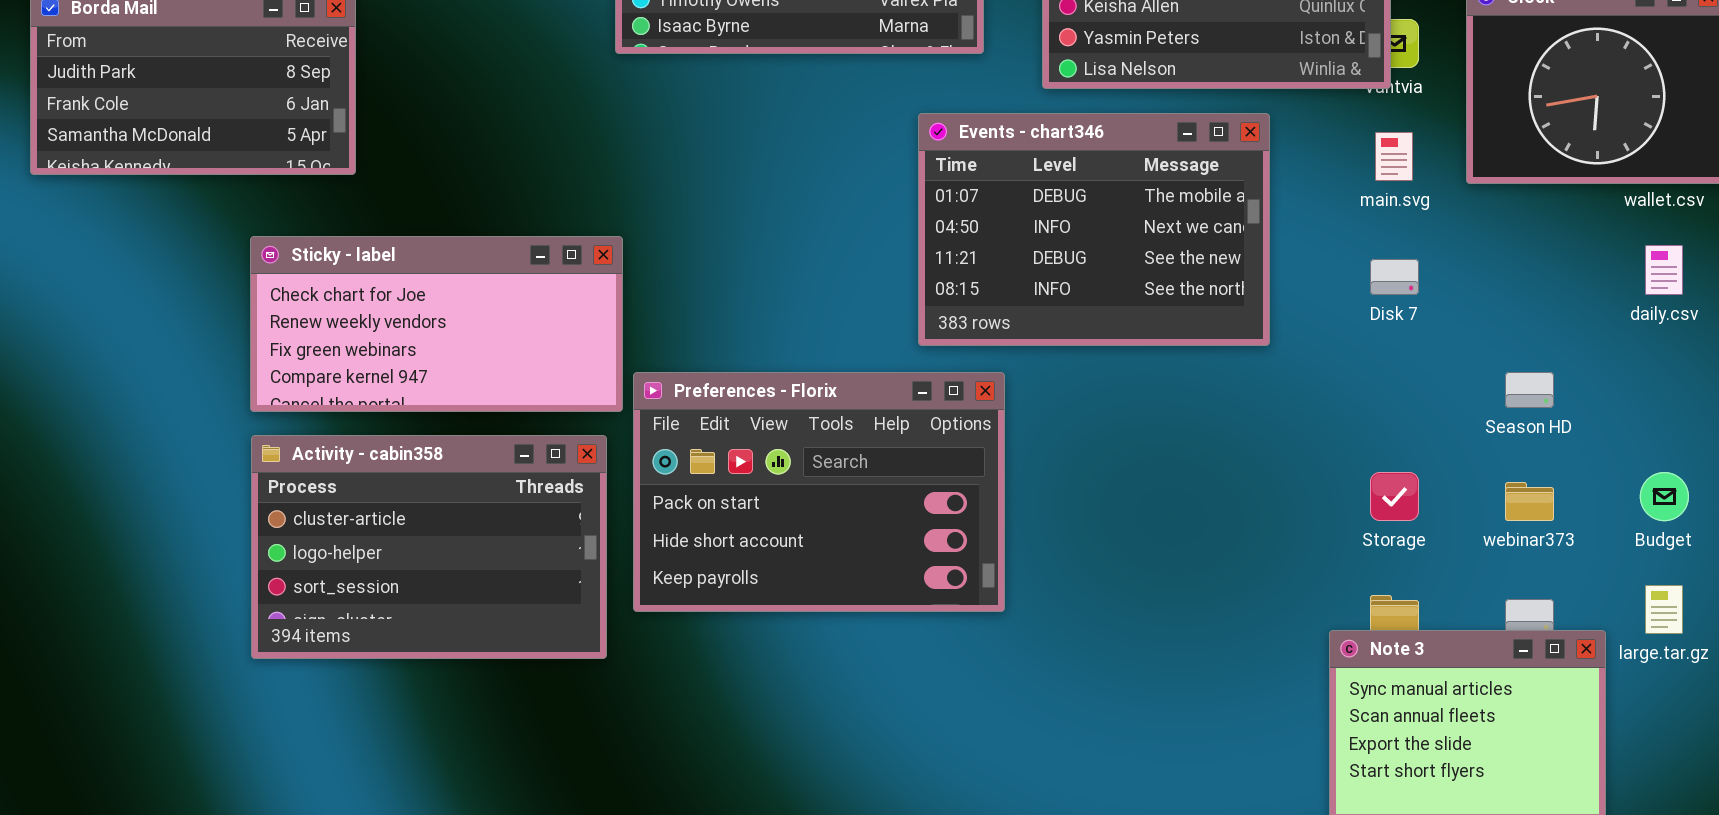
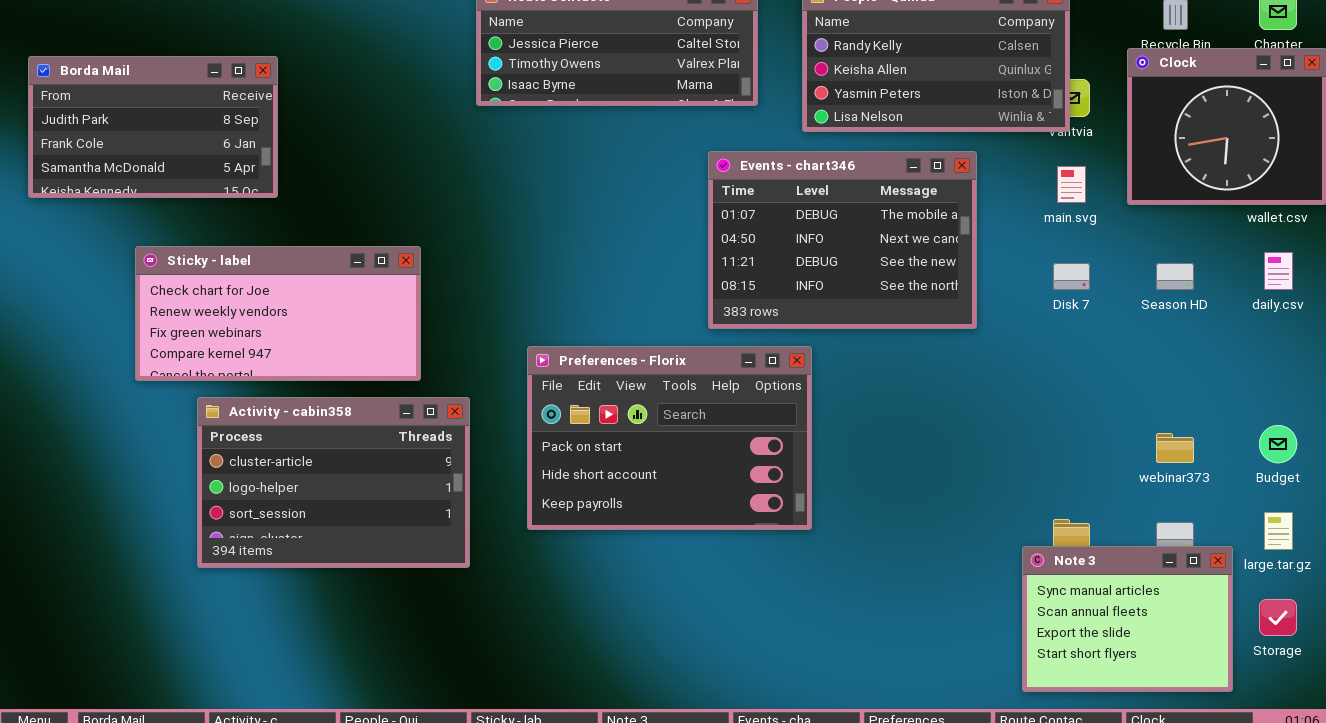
Sticky - label: [250,236,623,412] -> [135,246,421,381], moved
Preferences - Florix: [633,372,1005,612] -> [527,346,812,530], moved
Season HD: [1505,372,1554,408] -> [1156,263,1194,290], moved
Storage: [1370,472,1419,521] -> [1259,599,1297,636], moved

